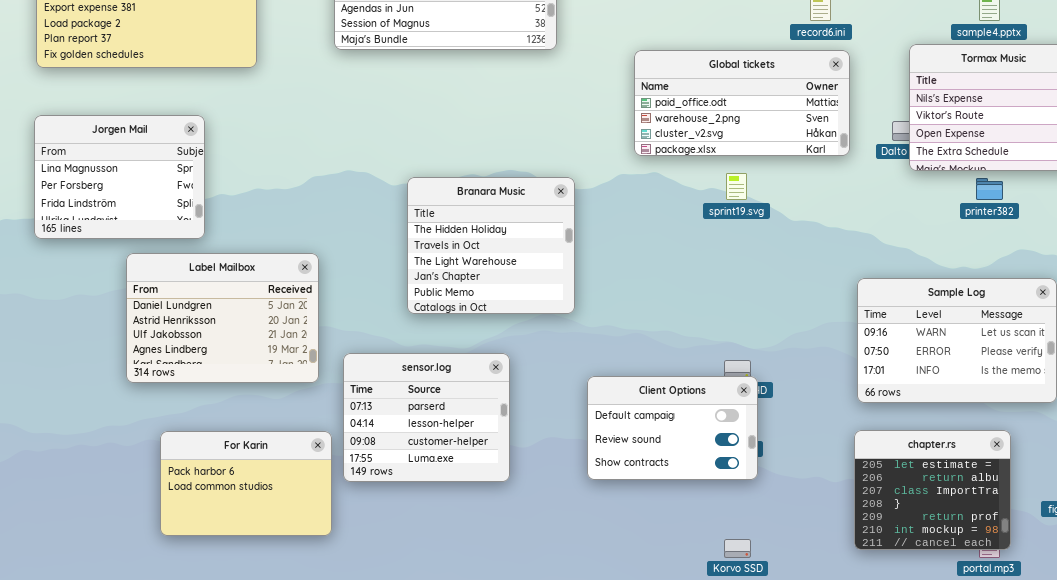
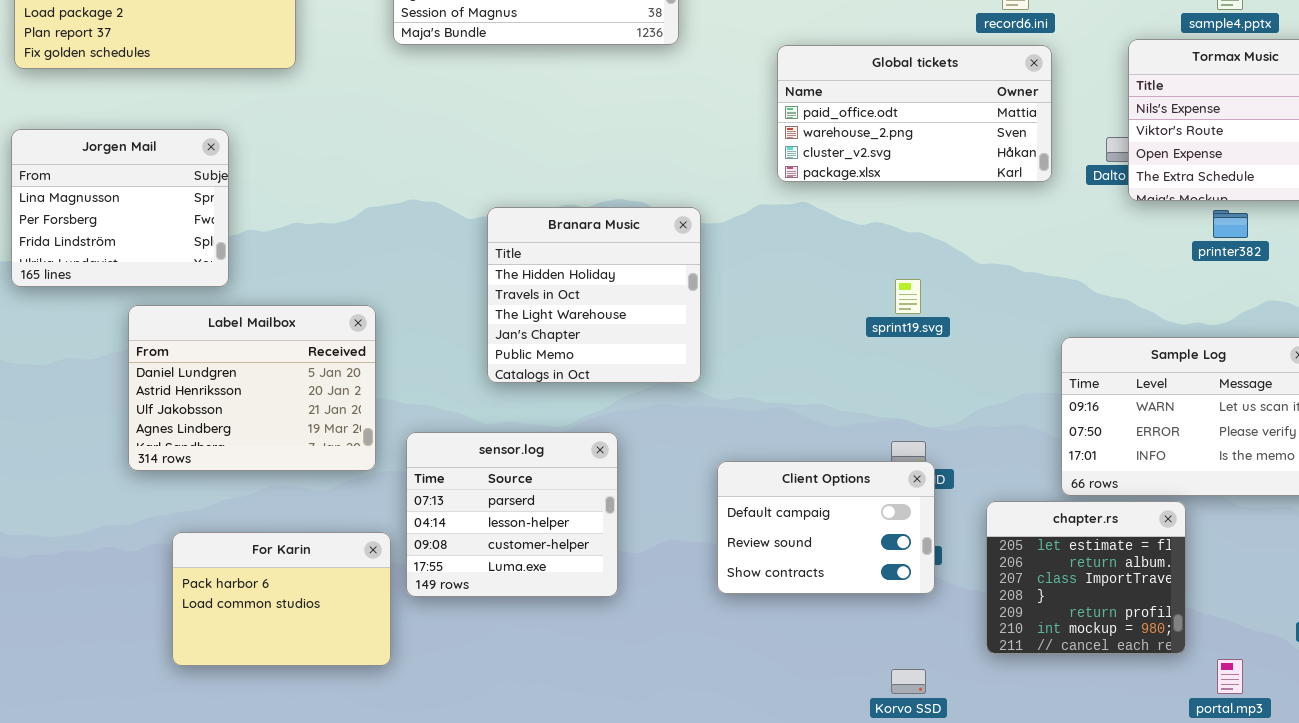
sprint19.svg: [726,173,747,200] -> [895,279,921,314], moved
chapter.rs: [854,430,1011,550] -> [986,501,1186,654], moved

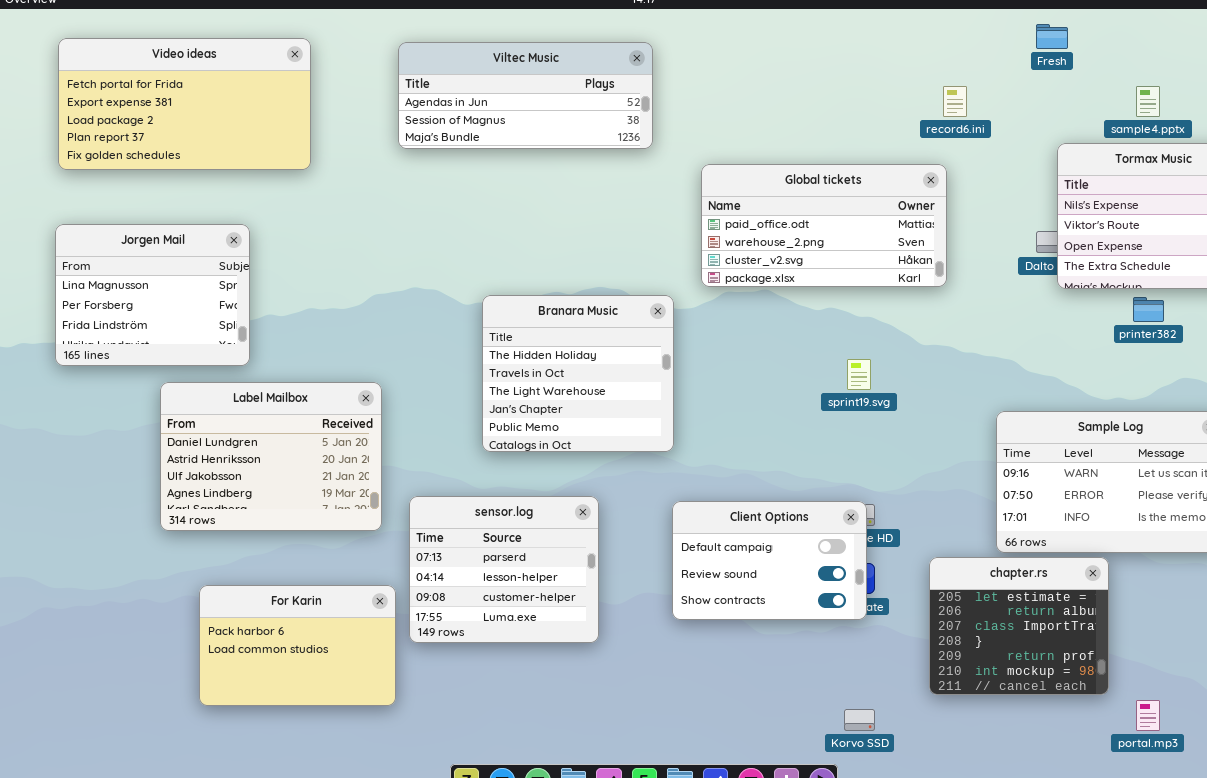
Global tickets: [777,45,1052,182] -> [701,164,947,287], moved
Client Options: [717,461,935,594] -> [672,501,867,620], moved

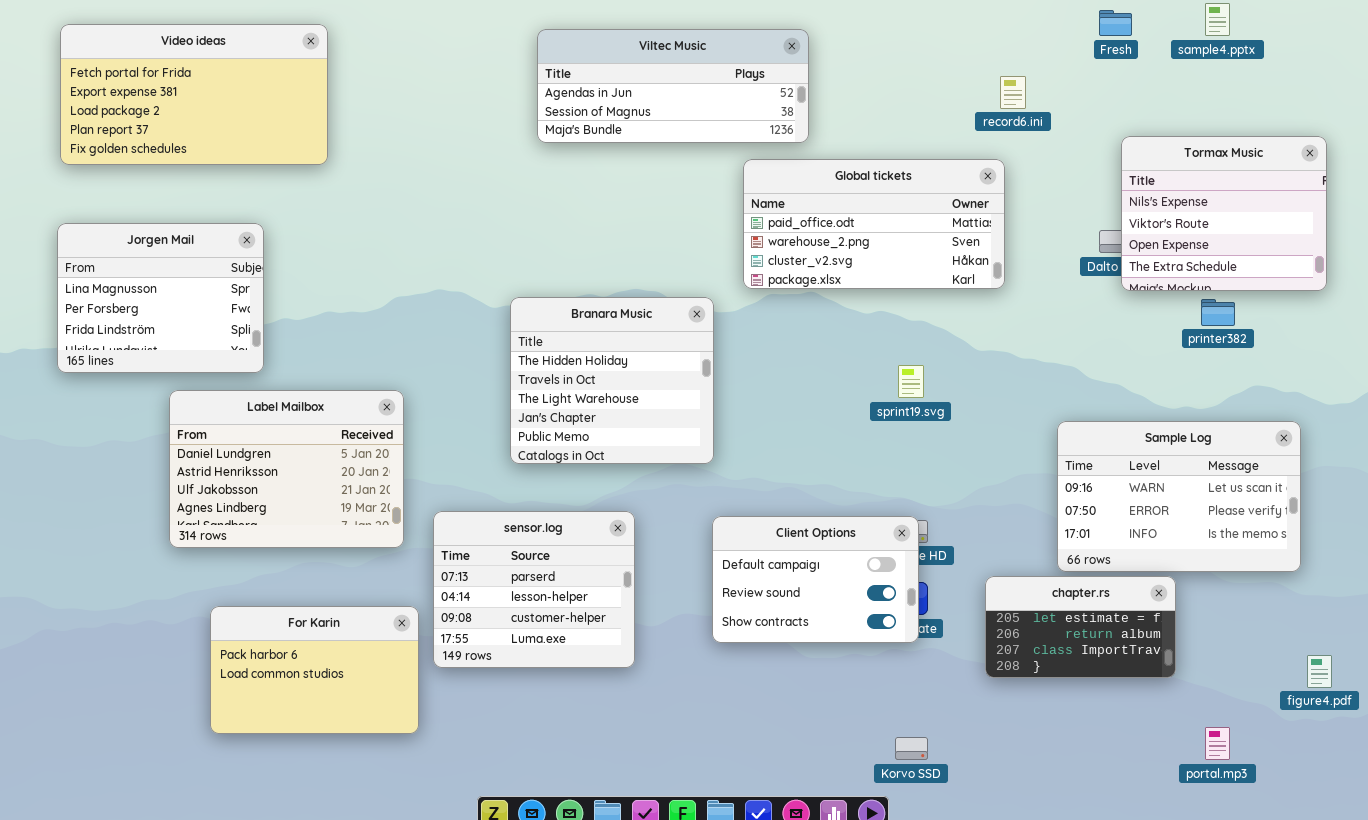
Viltec Music: [398,42,653,149] -> [537,29,809,143], moved
sample4.pptx: [1136,86,1160,117] -> [1205,3,1230,36], moved
chapter.rs: [929,557,1109,695] -> [985,576,1176,678], resized

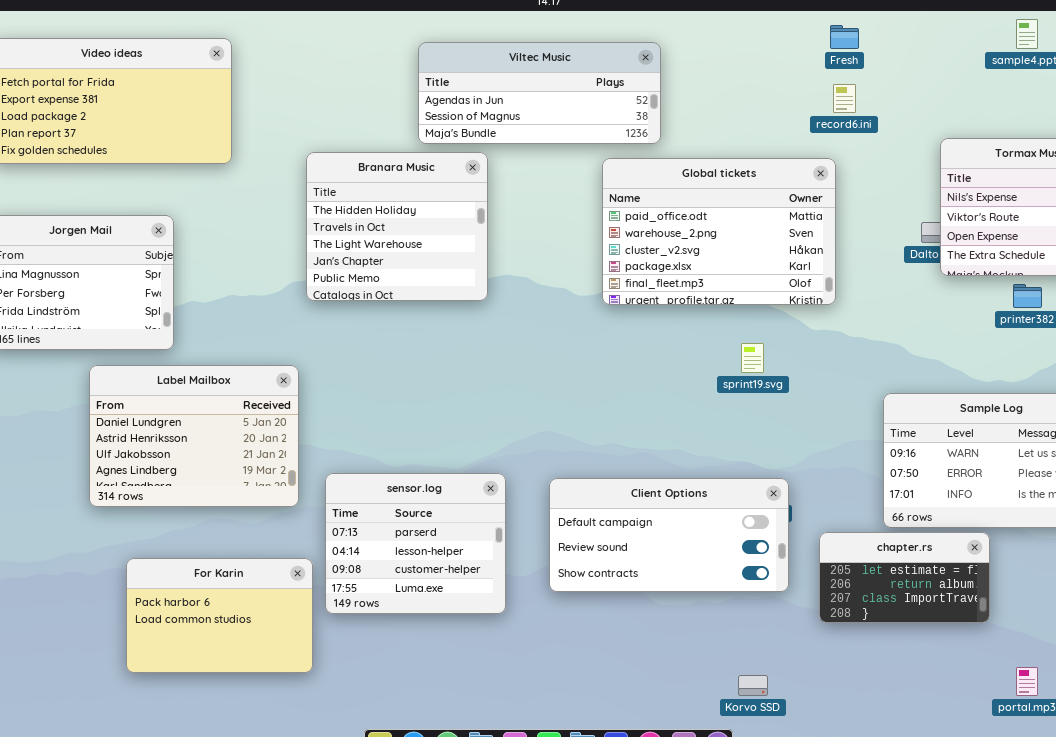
Fresh: [1099,10,1132,36] -> [830,25,859,49], moved
Global tickets: [743,159,1005,289] -> [602,158,836,305], resized
Branara Music: [510,297,714,464] -> [306,152,488,301], moved
Client Options: [712,516,919,643] -> [549,478,789,592], moved, resized

